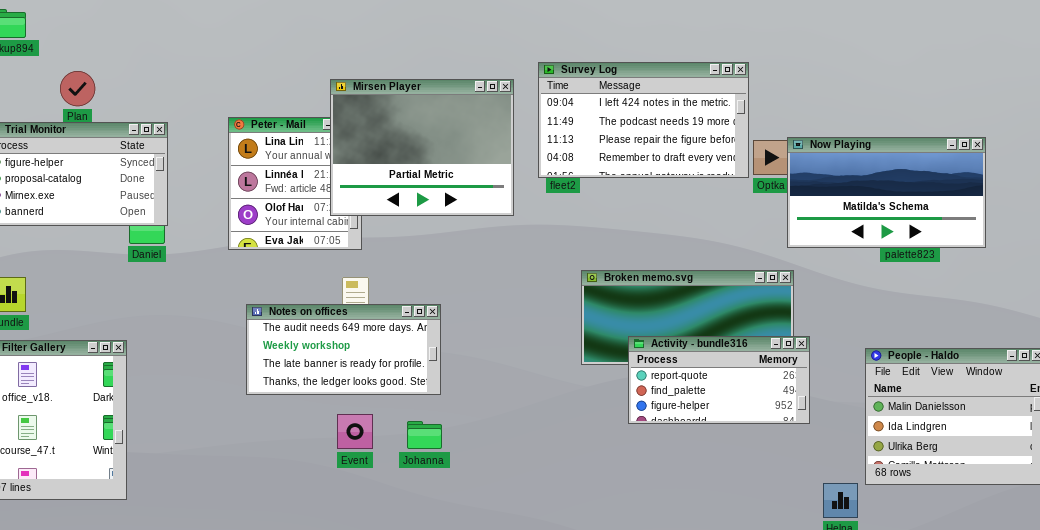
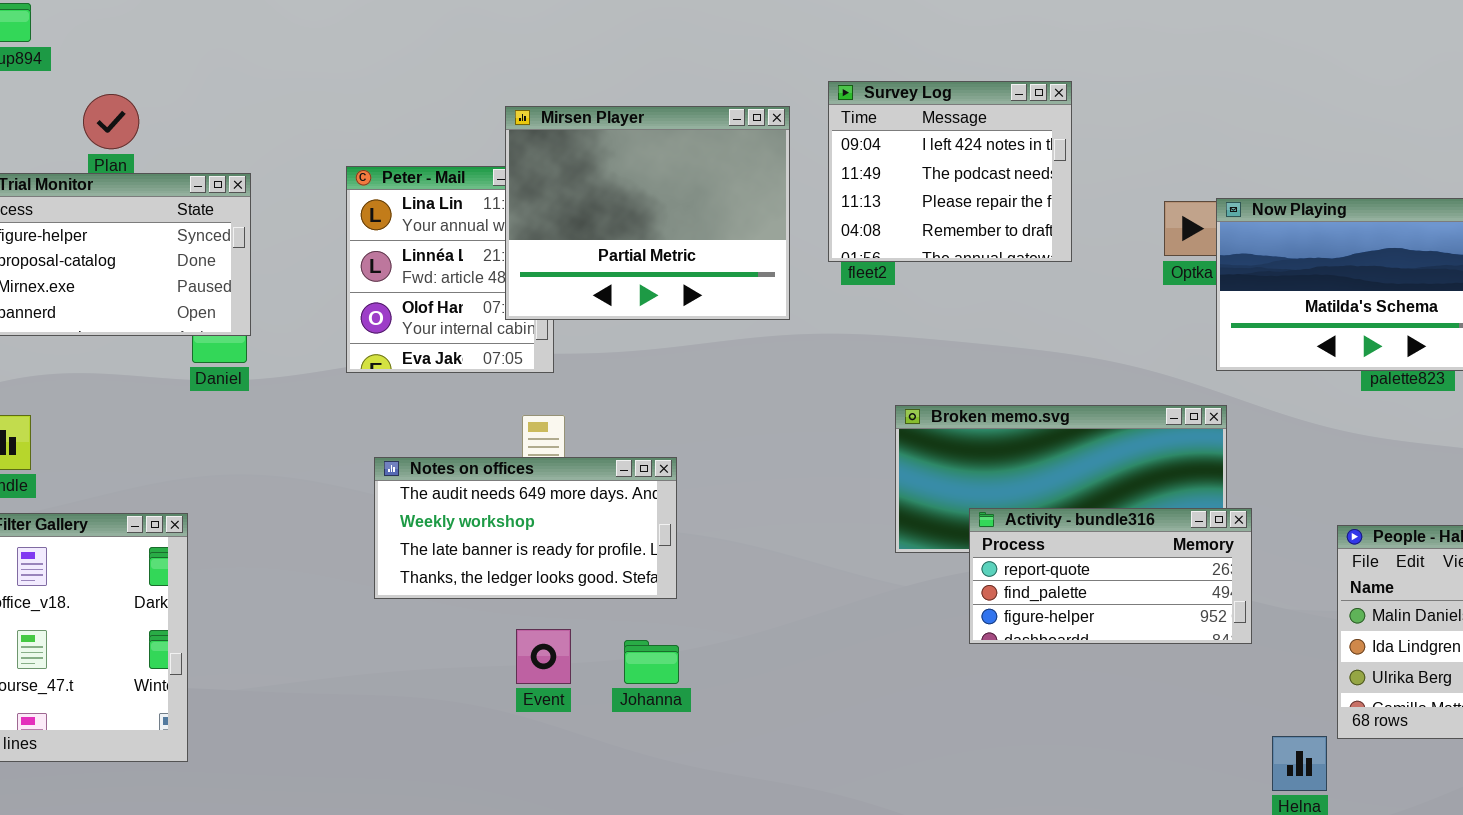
Survey Log: [538,62,749,178] -> [828,81,1072,262], resized

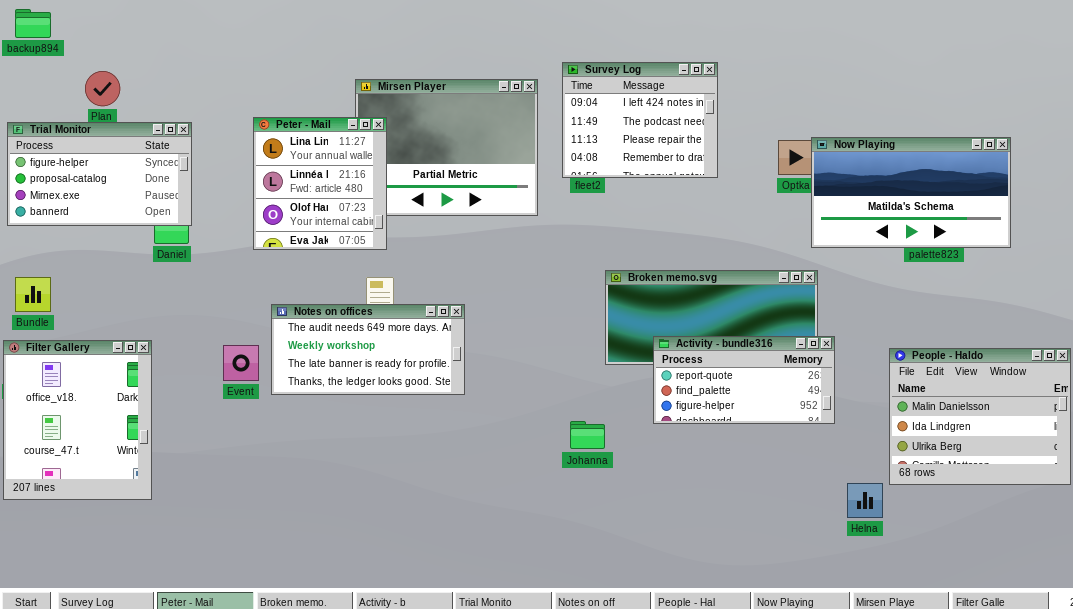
Peter - Mail: [346,166,554,373] -> [253,117,387,250], raised
Event: [516,629,571,684] -> [223,345,259,381], moved
Johanna: [624,640,679,684] -> [570,421,605,449], moved

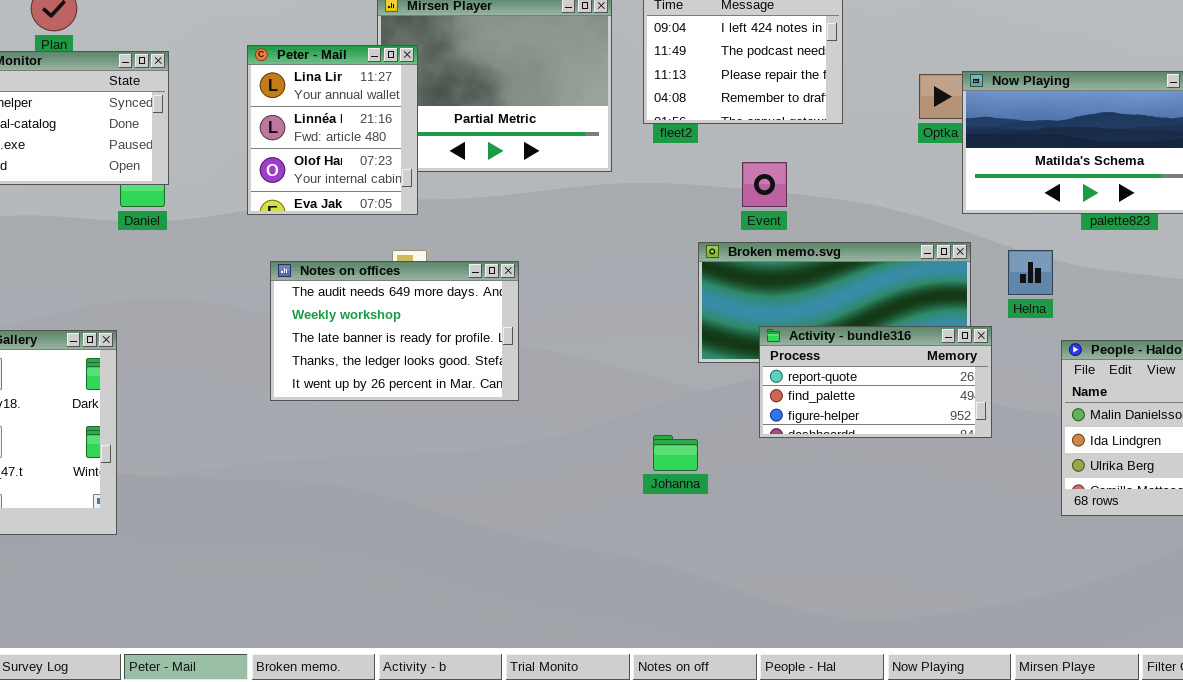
Notes on offices: [271,304,465,395] -> [270,261,519,401], resized
Event: [223,345,259,381] -> [742,162,787,207], moved
Helna: [847,483,883,518] -> [1008,250,1053,295], moved

